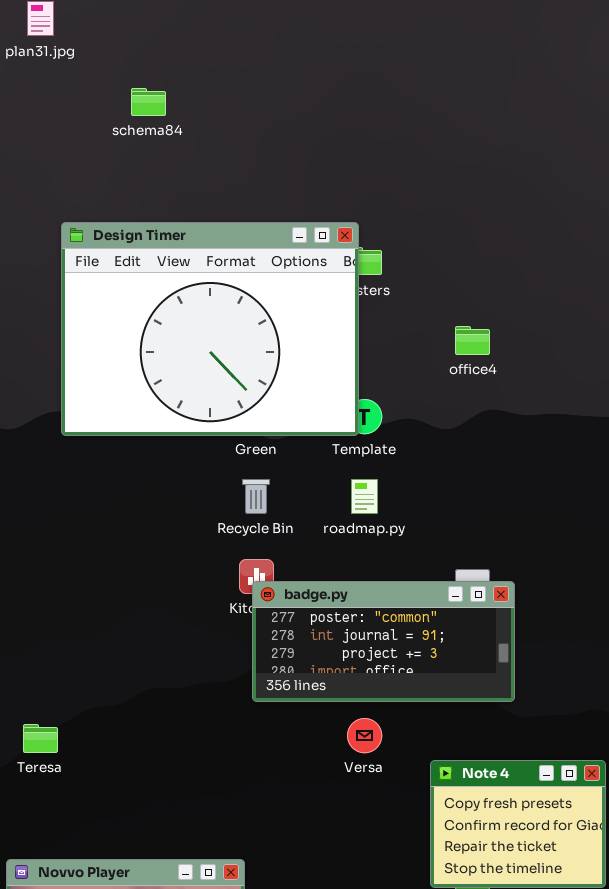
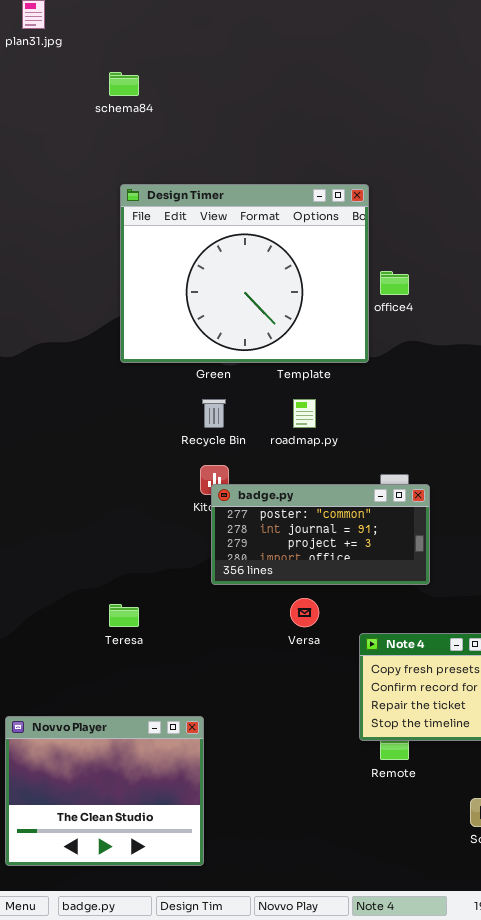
Design Timer: [61,222,359,436] -> [120,184,369,363], moved
Teresa: [23,724,58,753] -> [109,604,139,627], moved

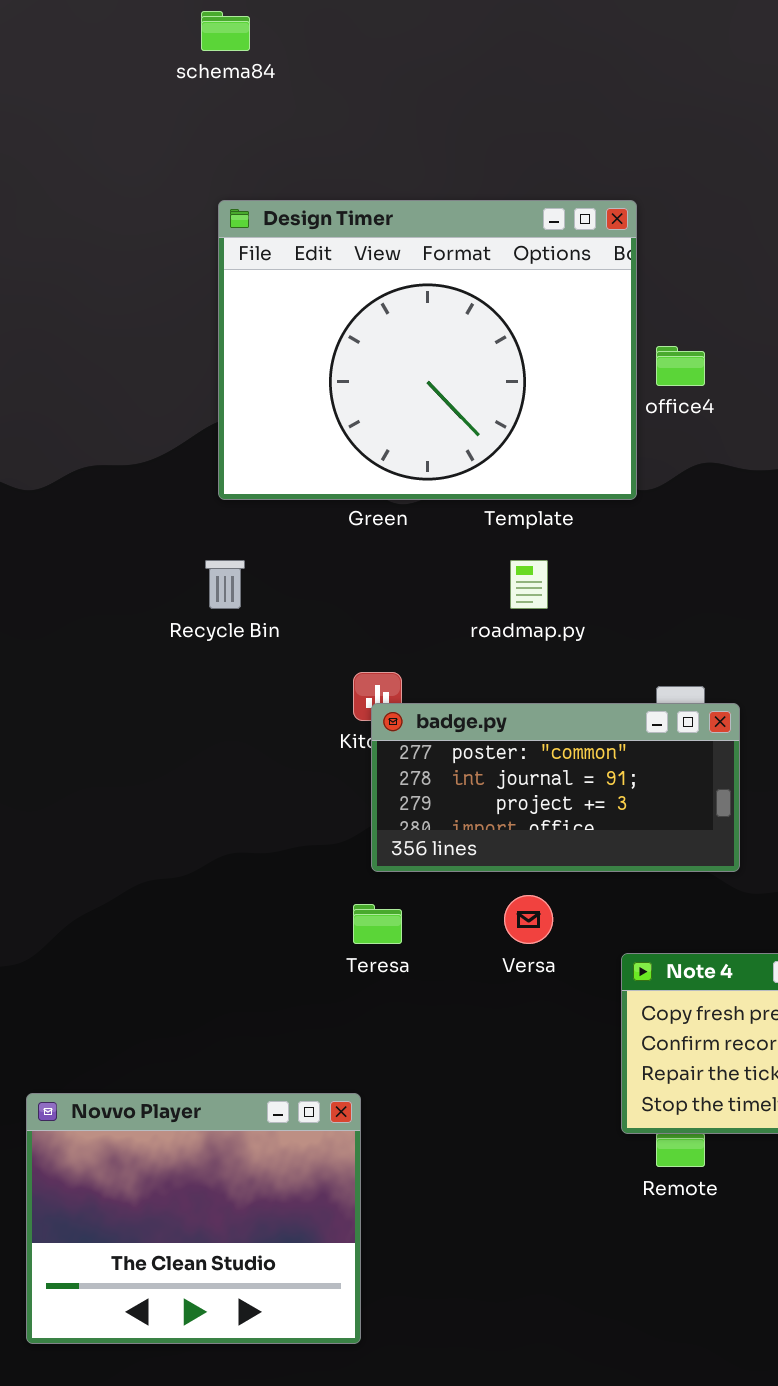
Recycle Bin: [202,399,226,428] -> [205,560,245,609], moved
Teresa: [109,604,139,627] -> [353,904,402,944], moved

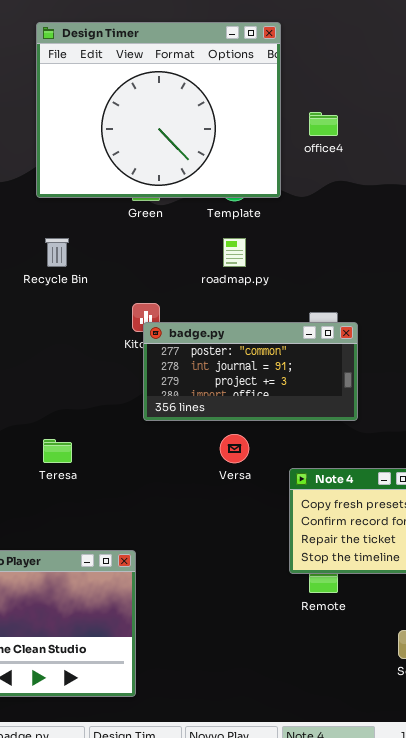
Design Timer: [218,200,637,500] -> [36,22,281,198], moved
Teresa: [353,904,402,944] -> [43,439,72,463], moved

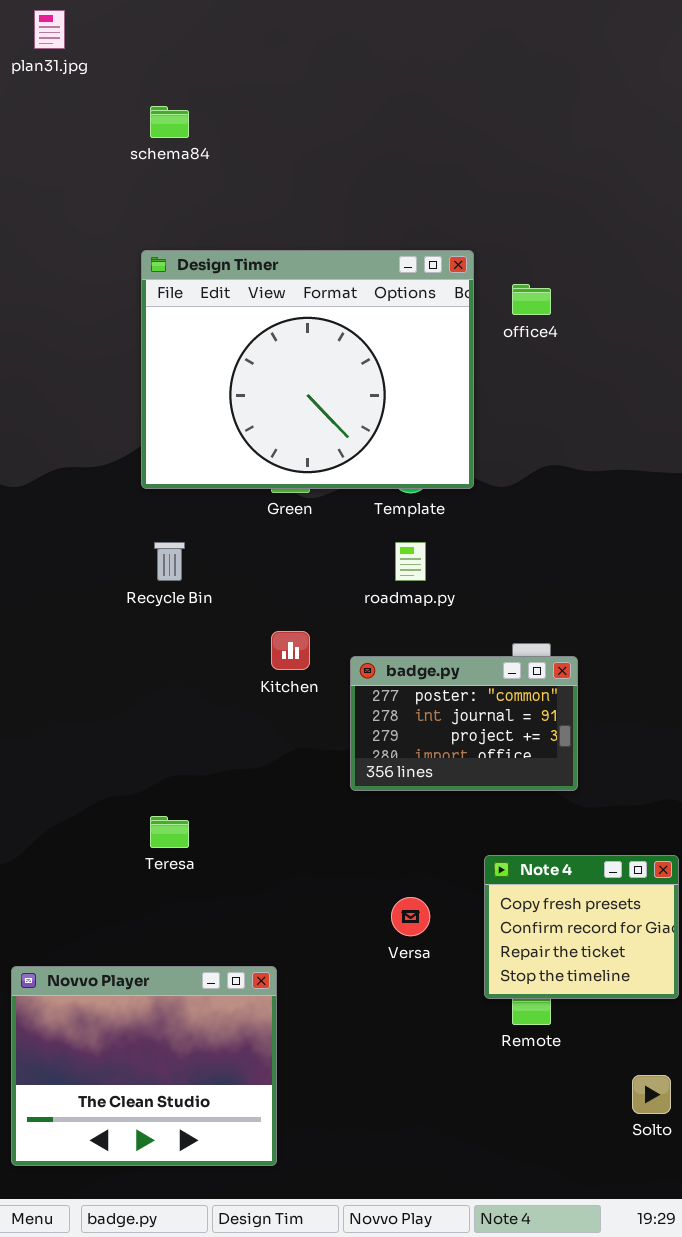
office4: [309,112,338,136] -> [512,284,551,315], moved
badge.py: [143,322,358,421] -> [350,656,578,791], resized
Versa: [220,434,249,463] -> [391,897,430,936], moved

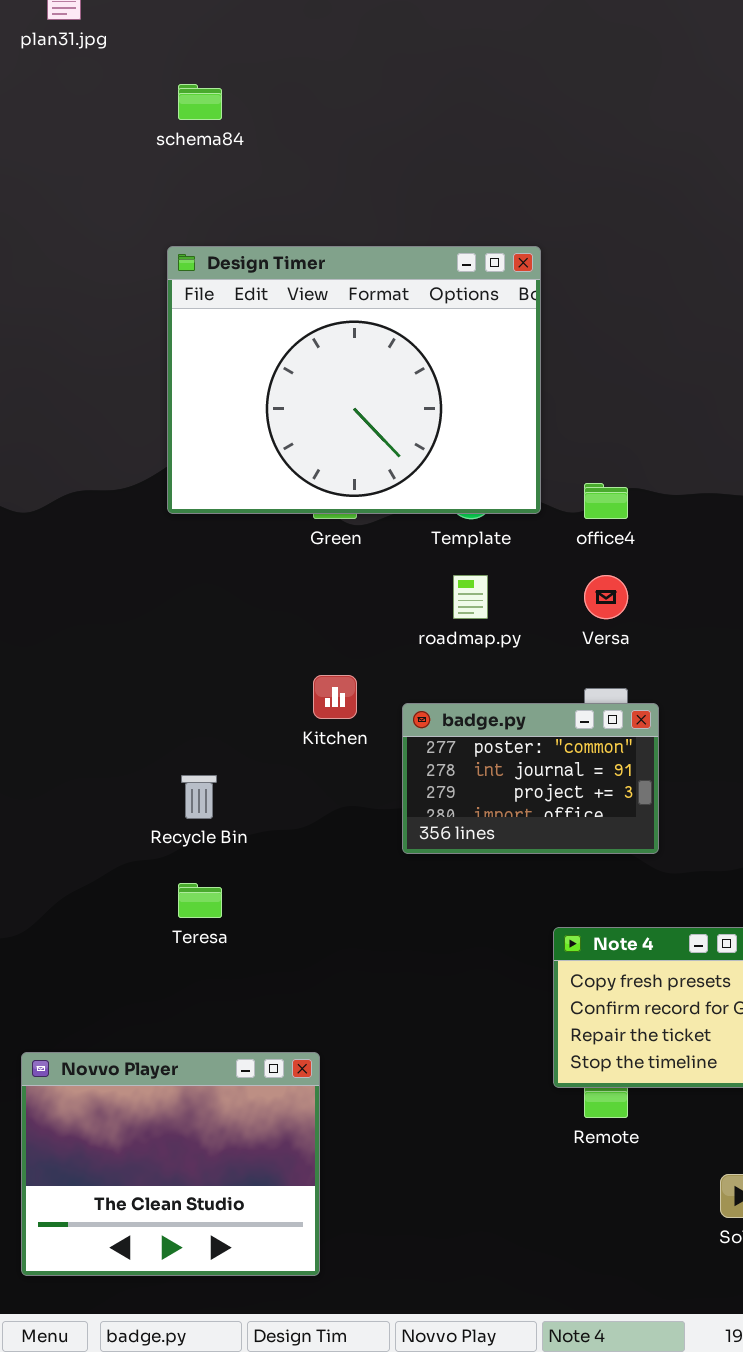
office4: [512,284,551,315] -> [584,483,628,519], moved
Recycle Bin: [154,542,185,581] -> [181,775,217,819], moved
Versa: [391,897,430,936] -> [584,575,628,619], moved

